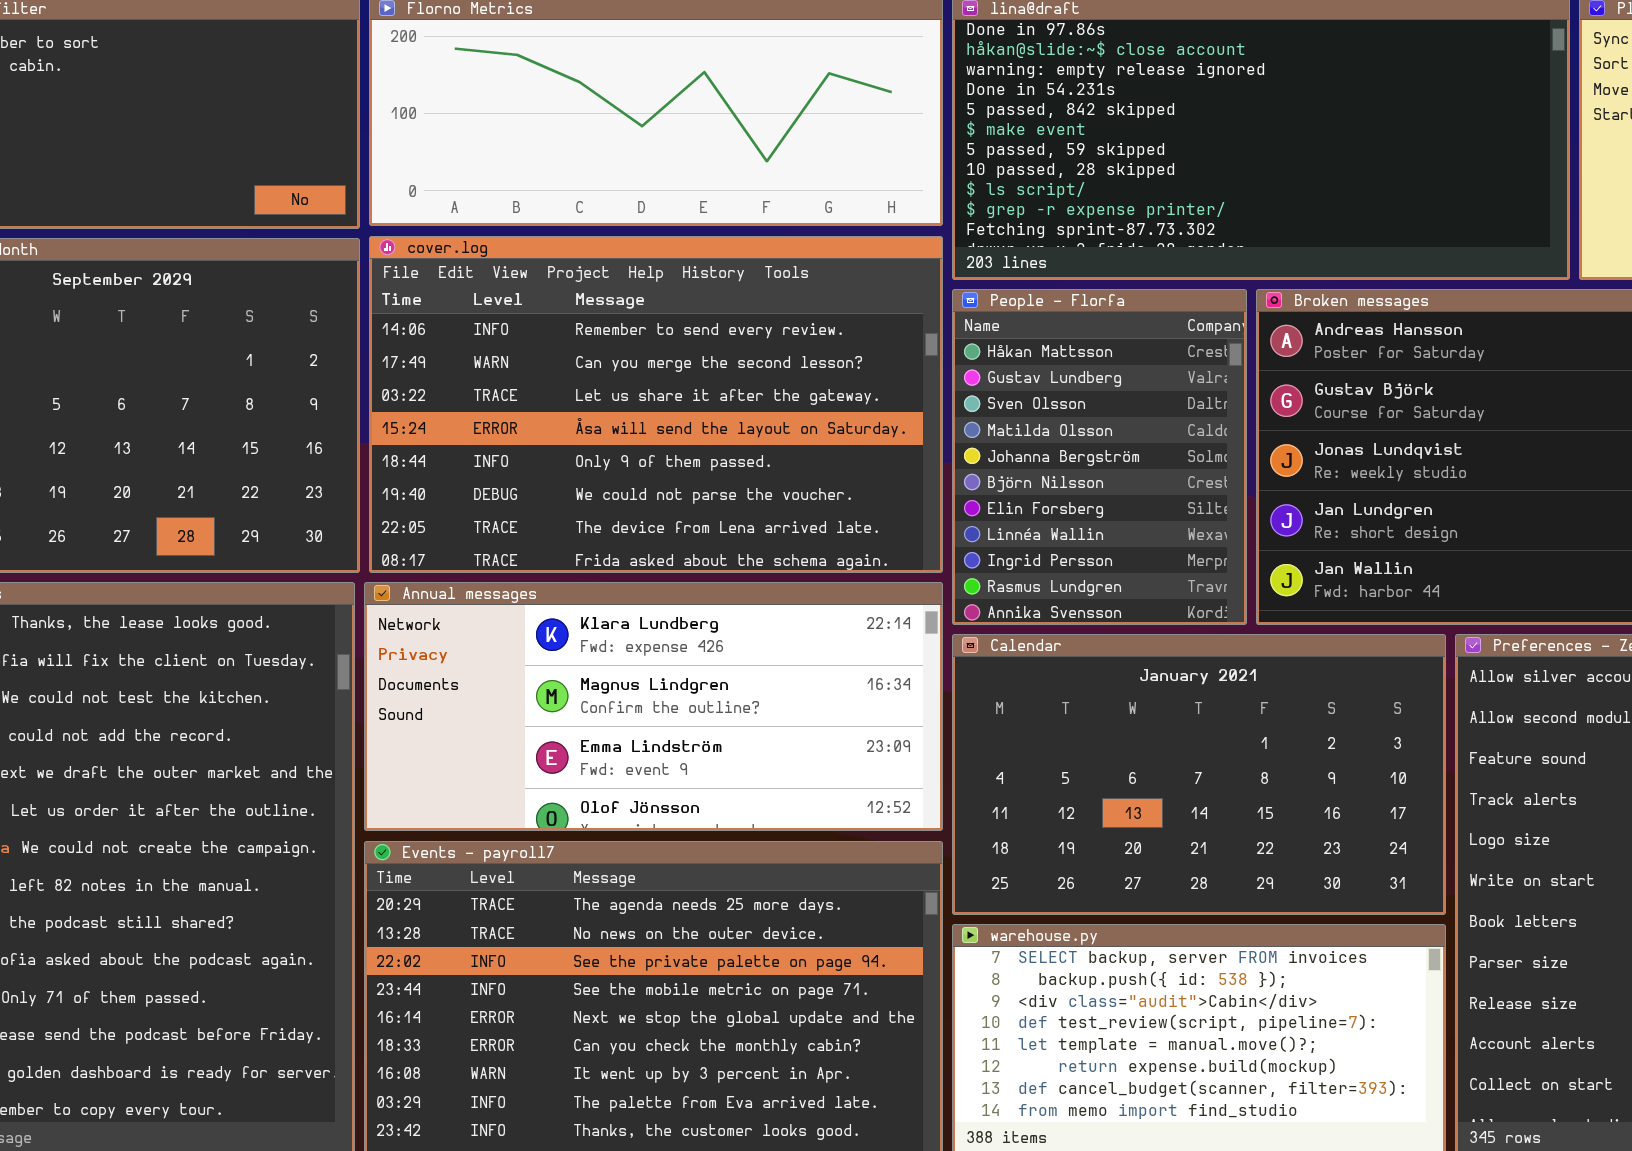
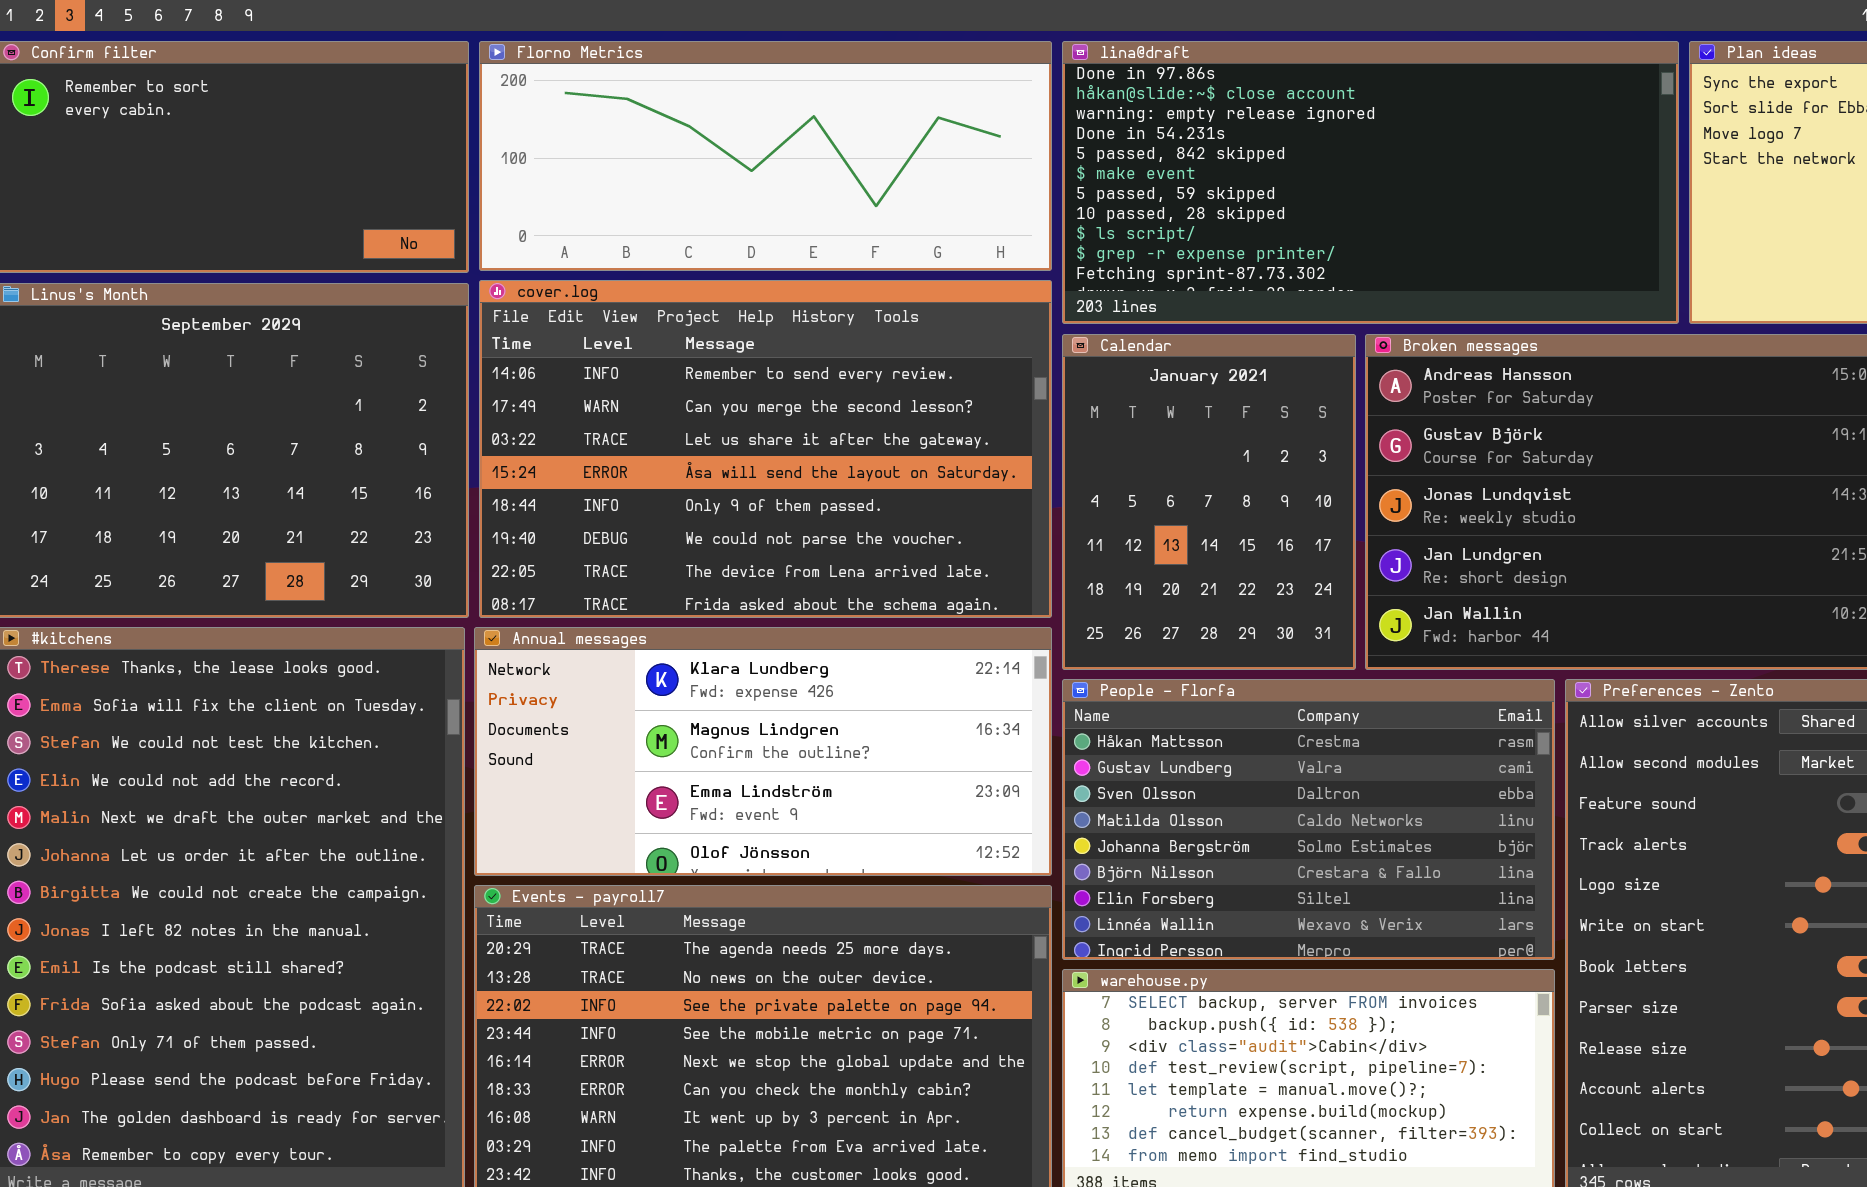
People - Florfa: [952,289,1247,625] -> [1062,679,1555,960], moved, resized
Calendar: [952,634,1446,915] -> [1062,334,1356,670], moved, resized

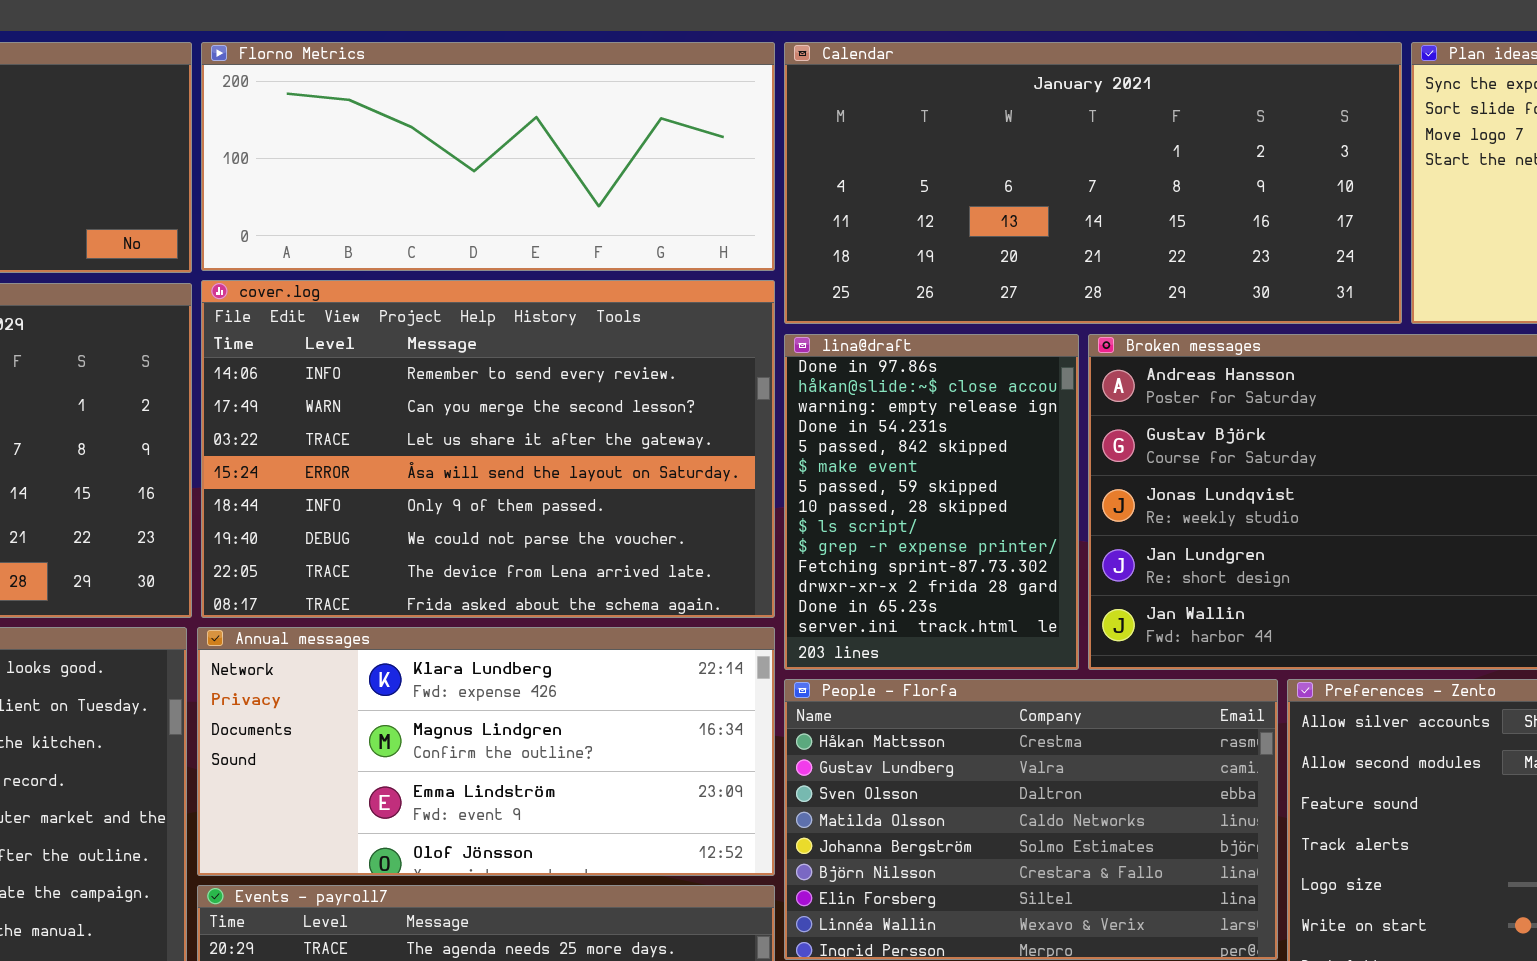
lina@draft: [1062,41,1679,324] -> [784,334,1079,670], moved, resized
Calendar: [1062,334,1356,670] -> [784,42,1402,324], moved, resized

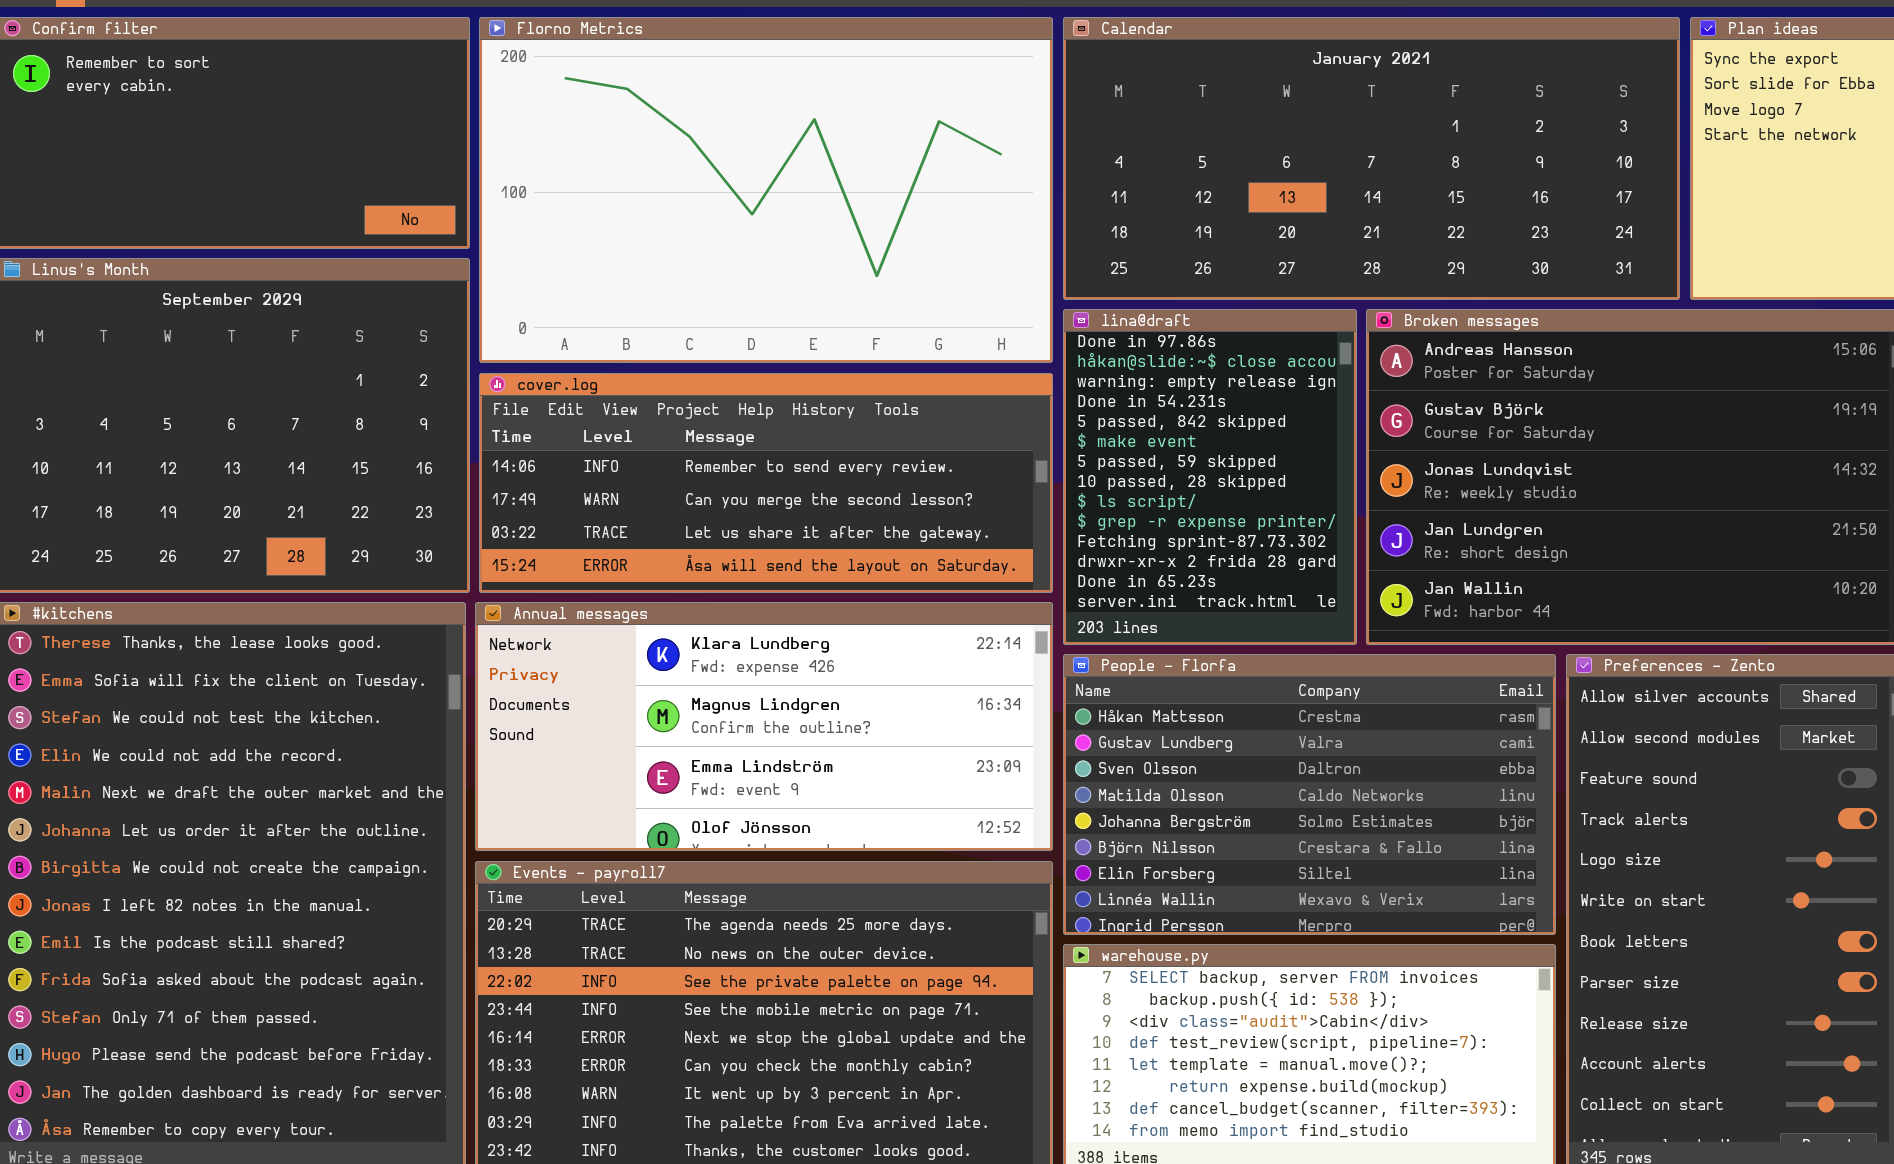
Florno Metrics: [201,42,775,271] -> [479,17,1053,363], resized
cover.log: [201,280,775,618] -> [479,373,1053,593], resized

